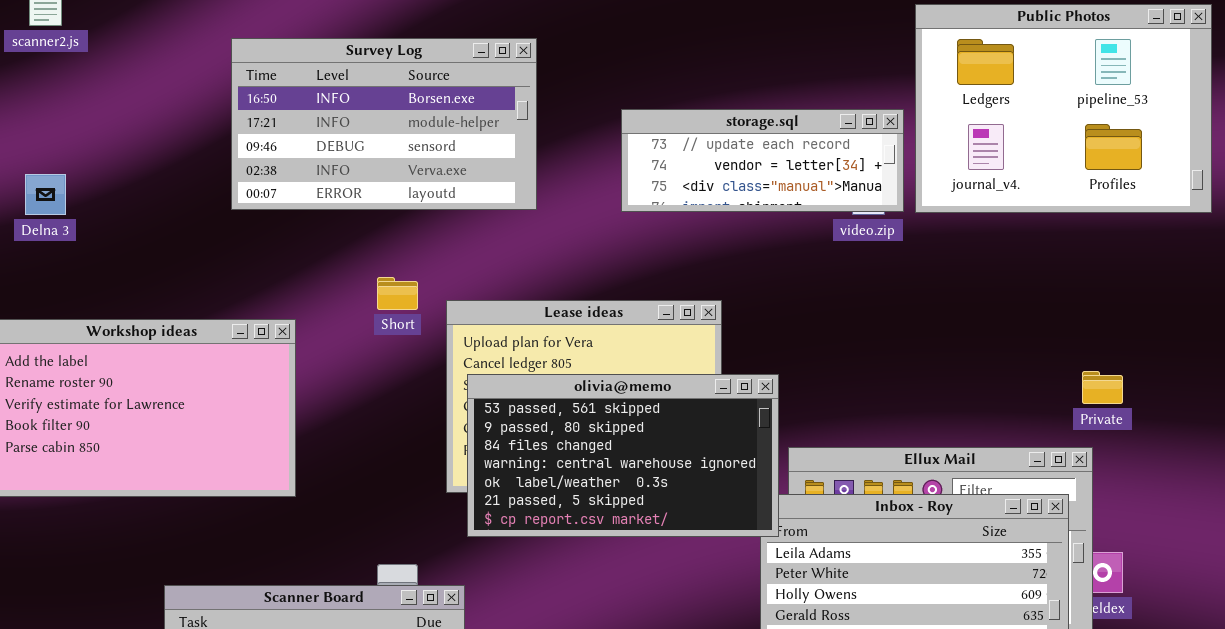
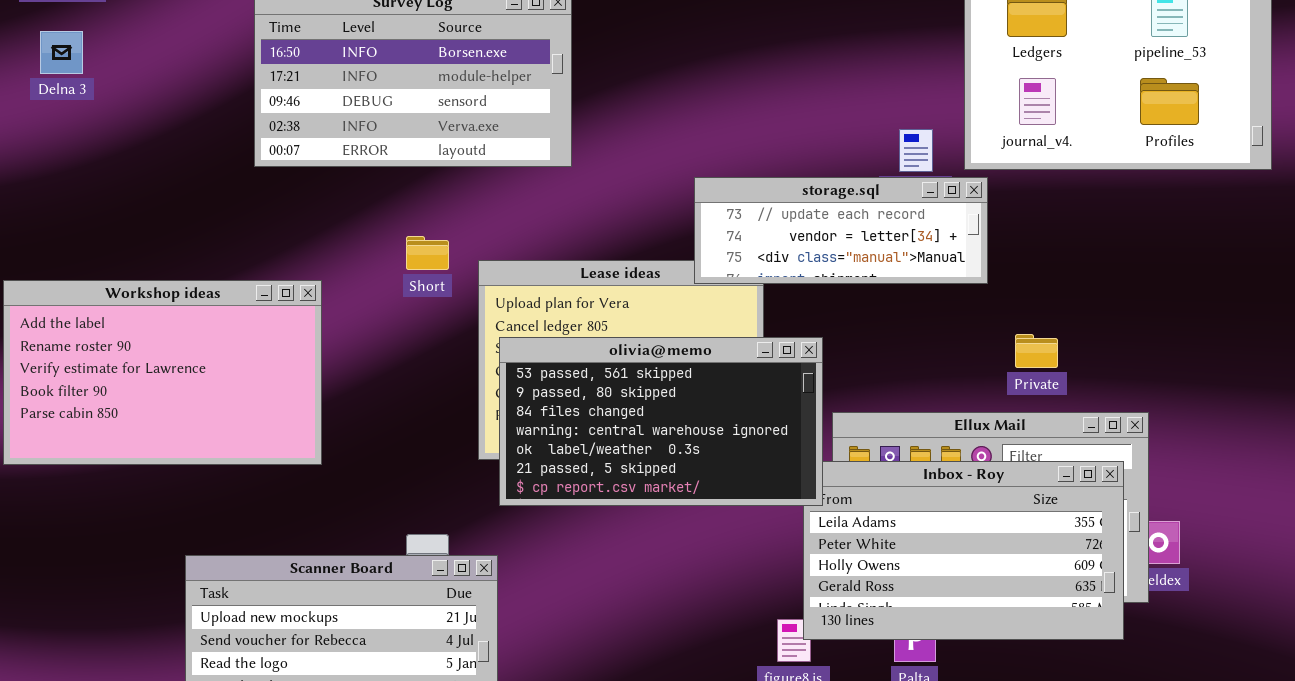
storage.sql: [621,109,904,212] -> [694,177,988,284], moved
Delna 3: [25,174,66,215] -> [40,31,83,74], moved
Private: [1082,371,1123,404] -> [1015,334,1058,368], moved

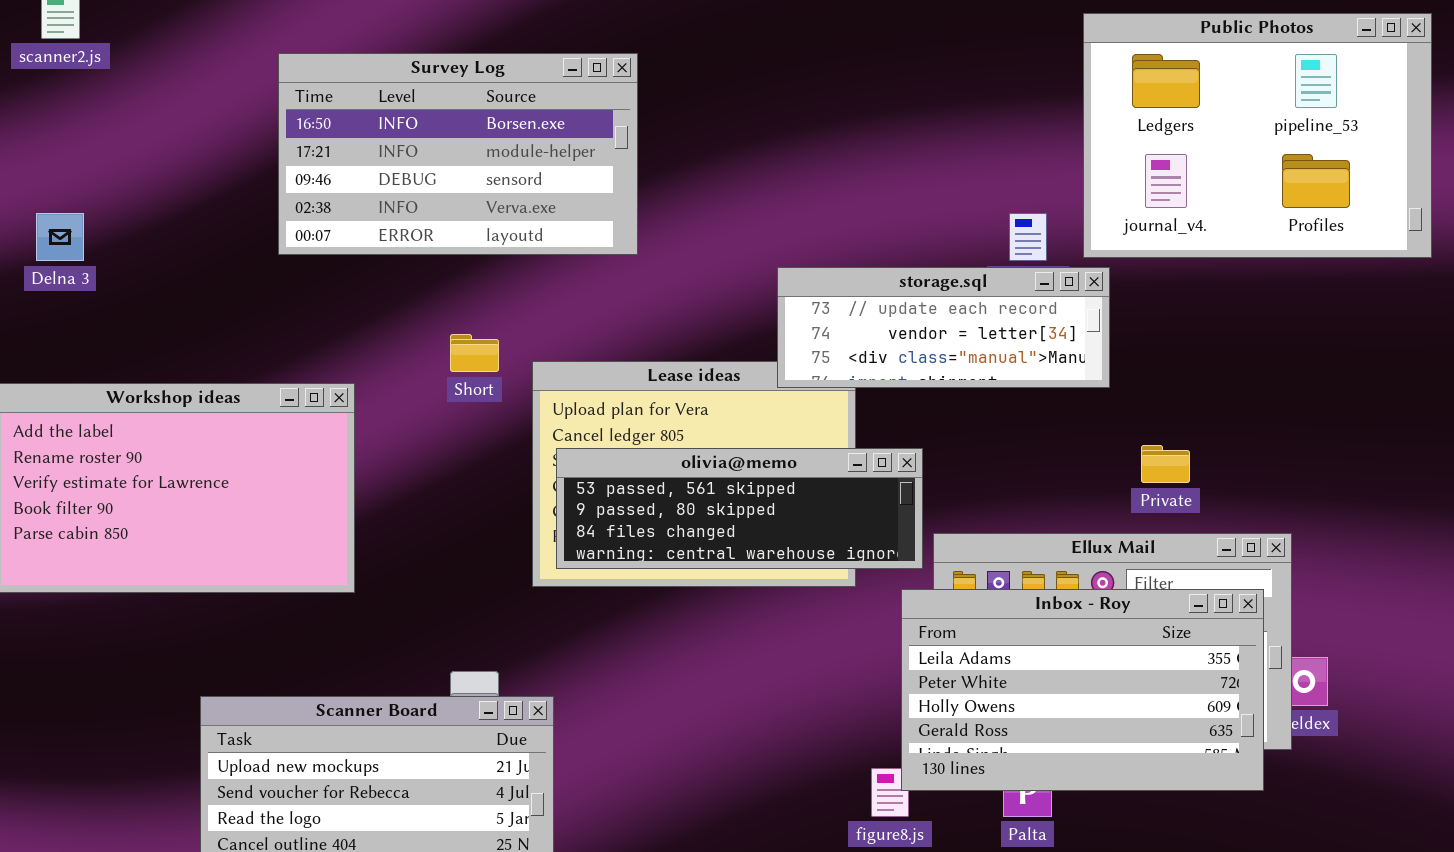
Delna 3: [40,31,83,74] -> [36,213,84,261], moved
olivia@memo: [499,337,823,506] -> [556,448,923,569], resized

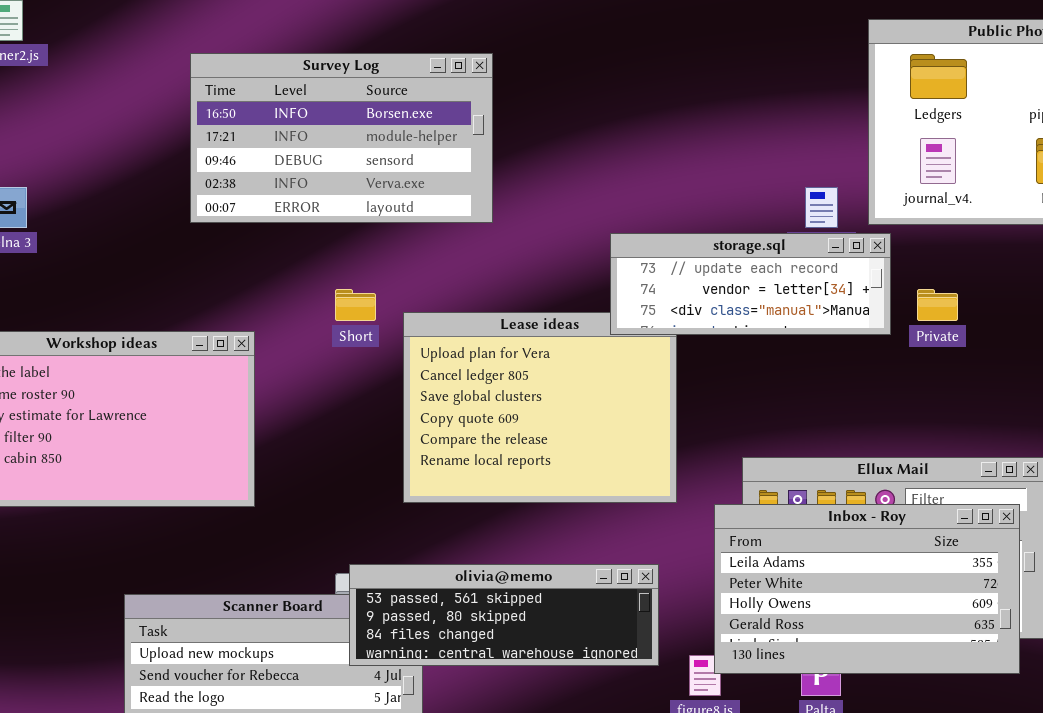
Private: [1141,445,1190,483] -> [917,289,958,321], moved
olivia@memo: [556,448,923,569] -> [349,564,659,666], moved

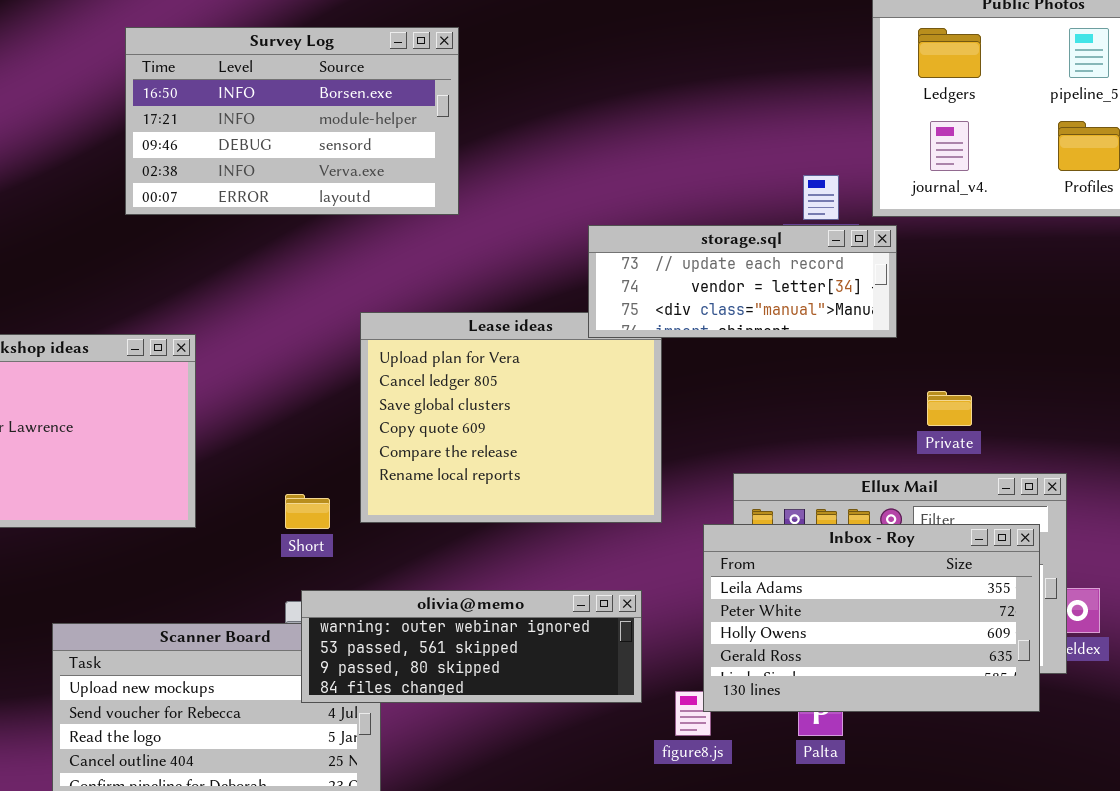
Short: [335,289,376,321] -> [285,494,330,529], moved
Private: [917,289,958,321] -> [927,391,972,426], moved
olivia@memo: [349,564,659,666] -> [301,590,642,703], scrolled up 1 row

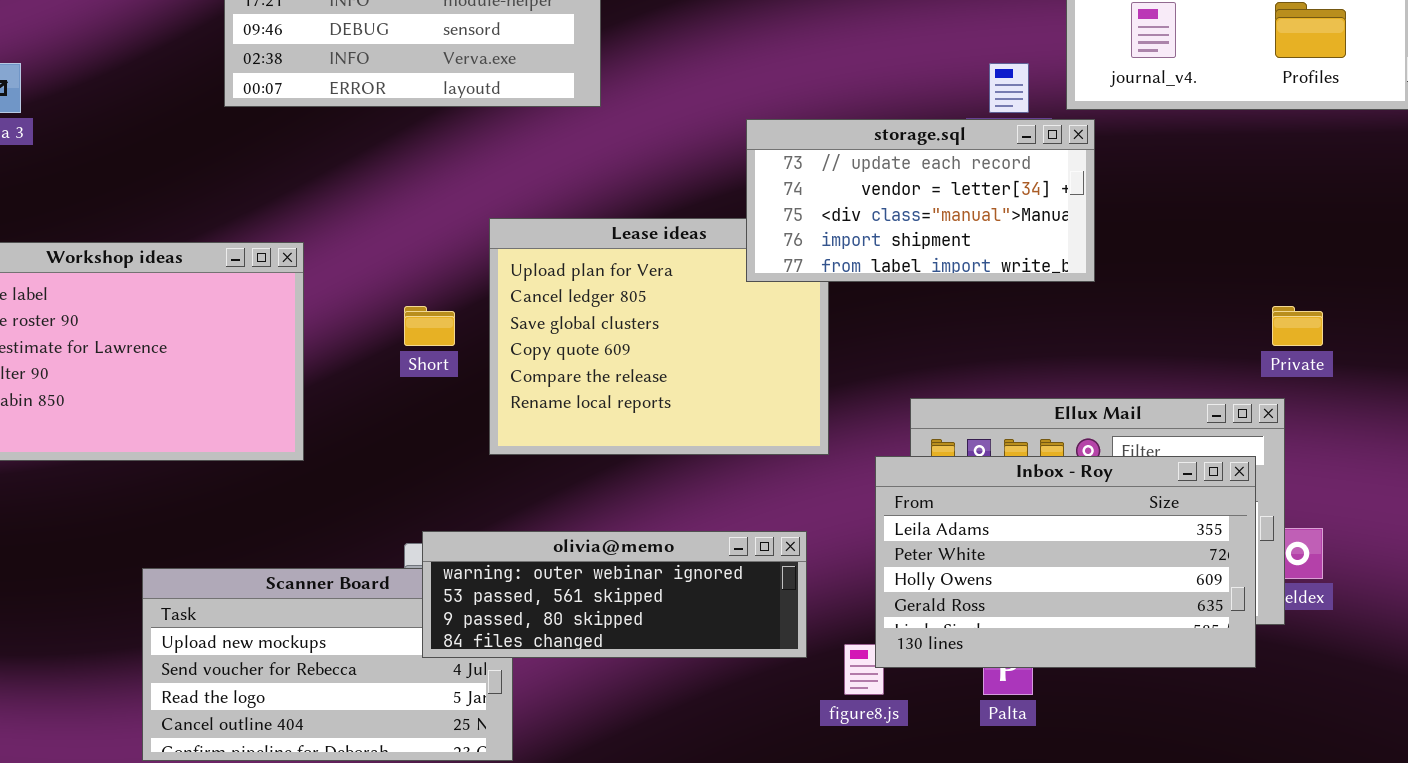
storage.sql: [588,225,897,338] -> [746,119,1095,282], resized
Private: [927,391,972,426] -> [1272,306,1323,346], moved
Short: [285,494,330,529] -> [404,306,455,346], moved

